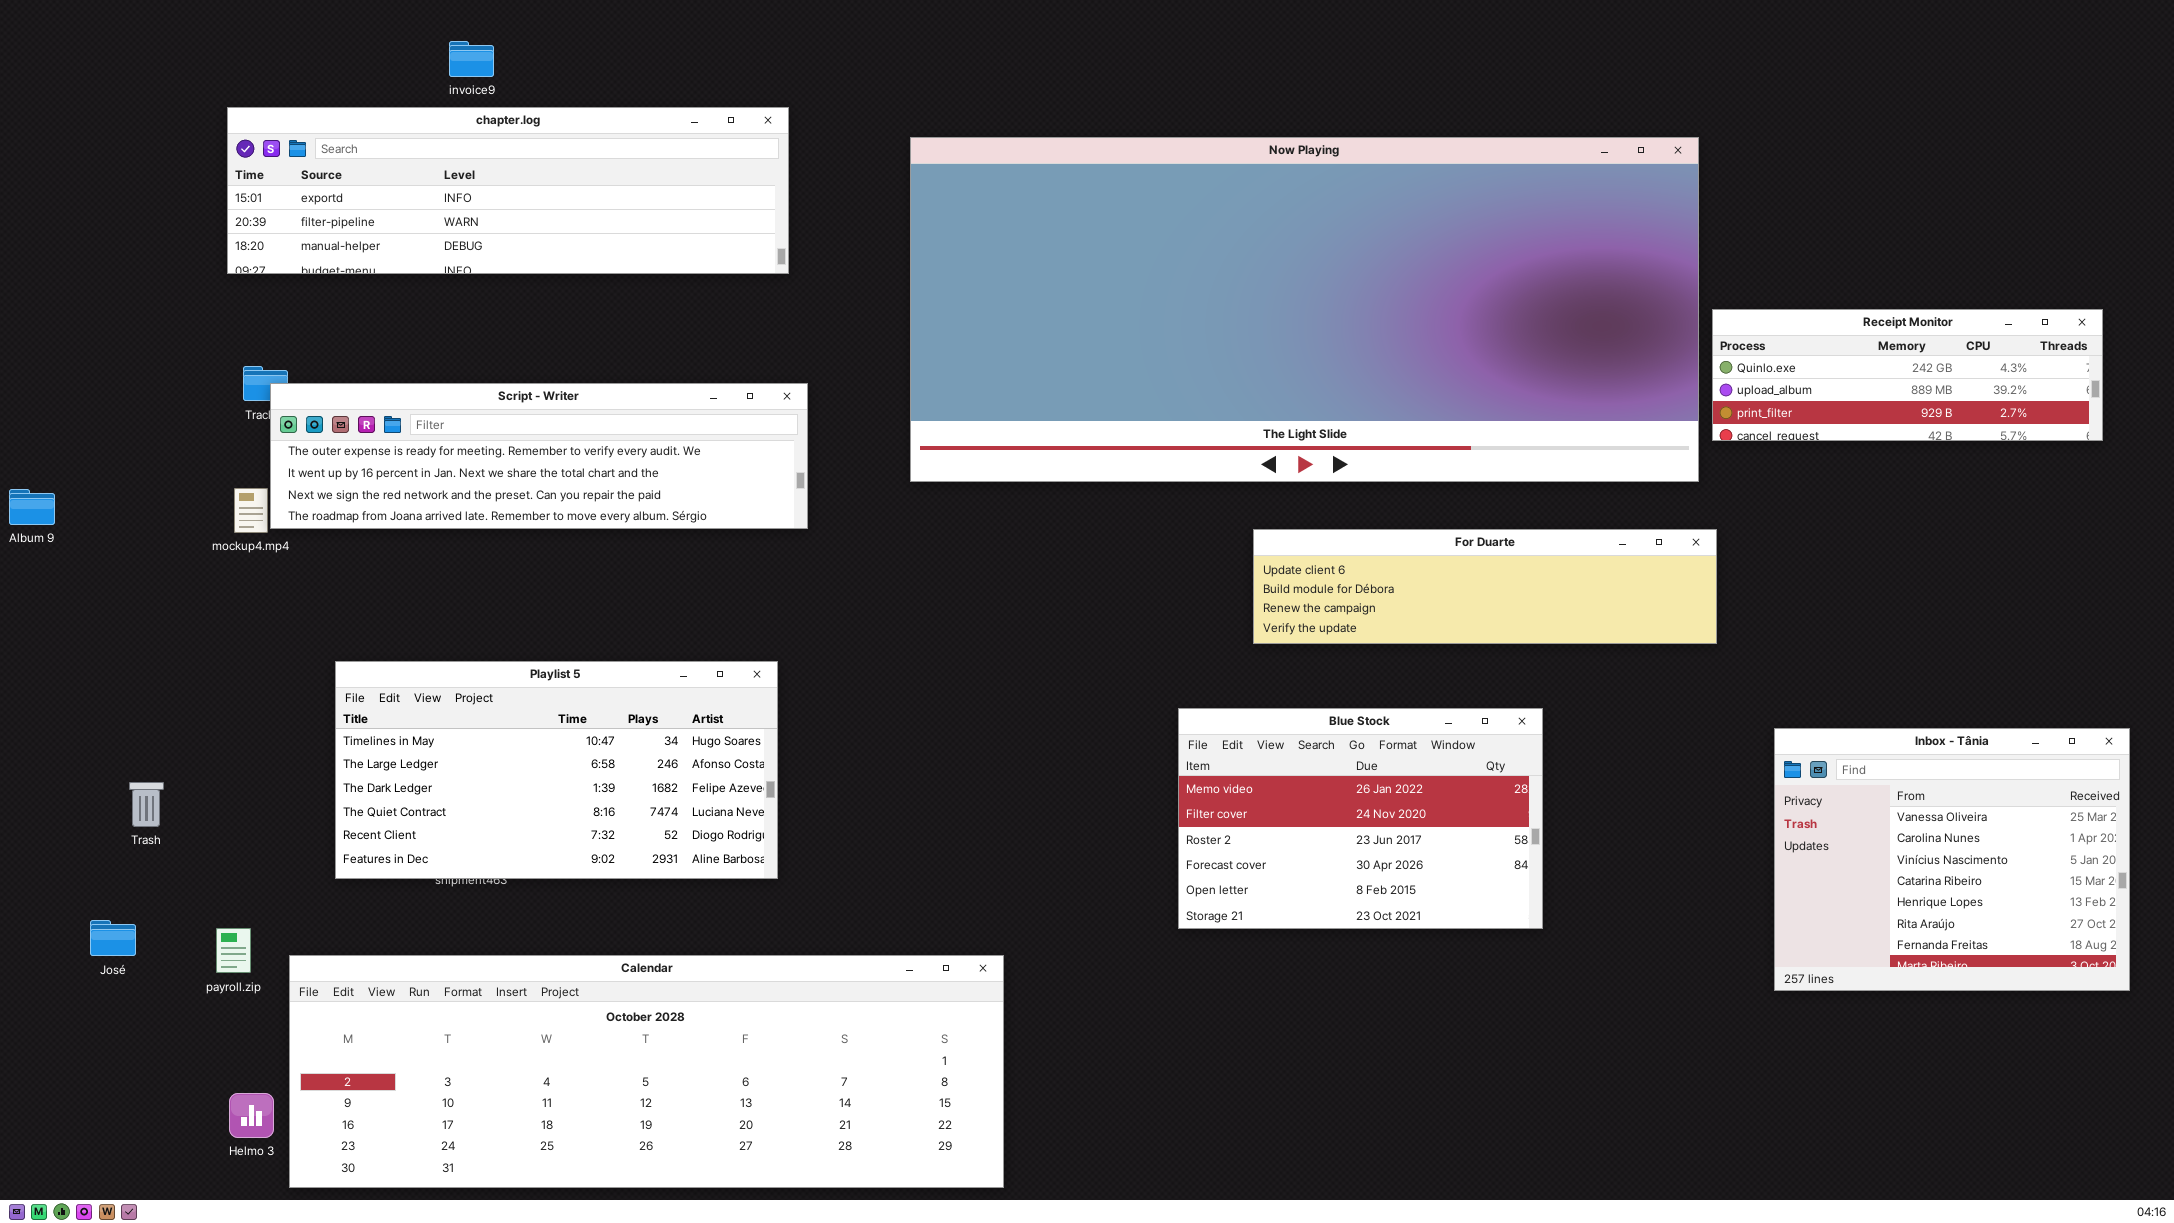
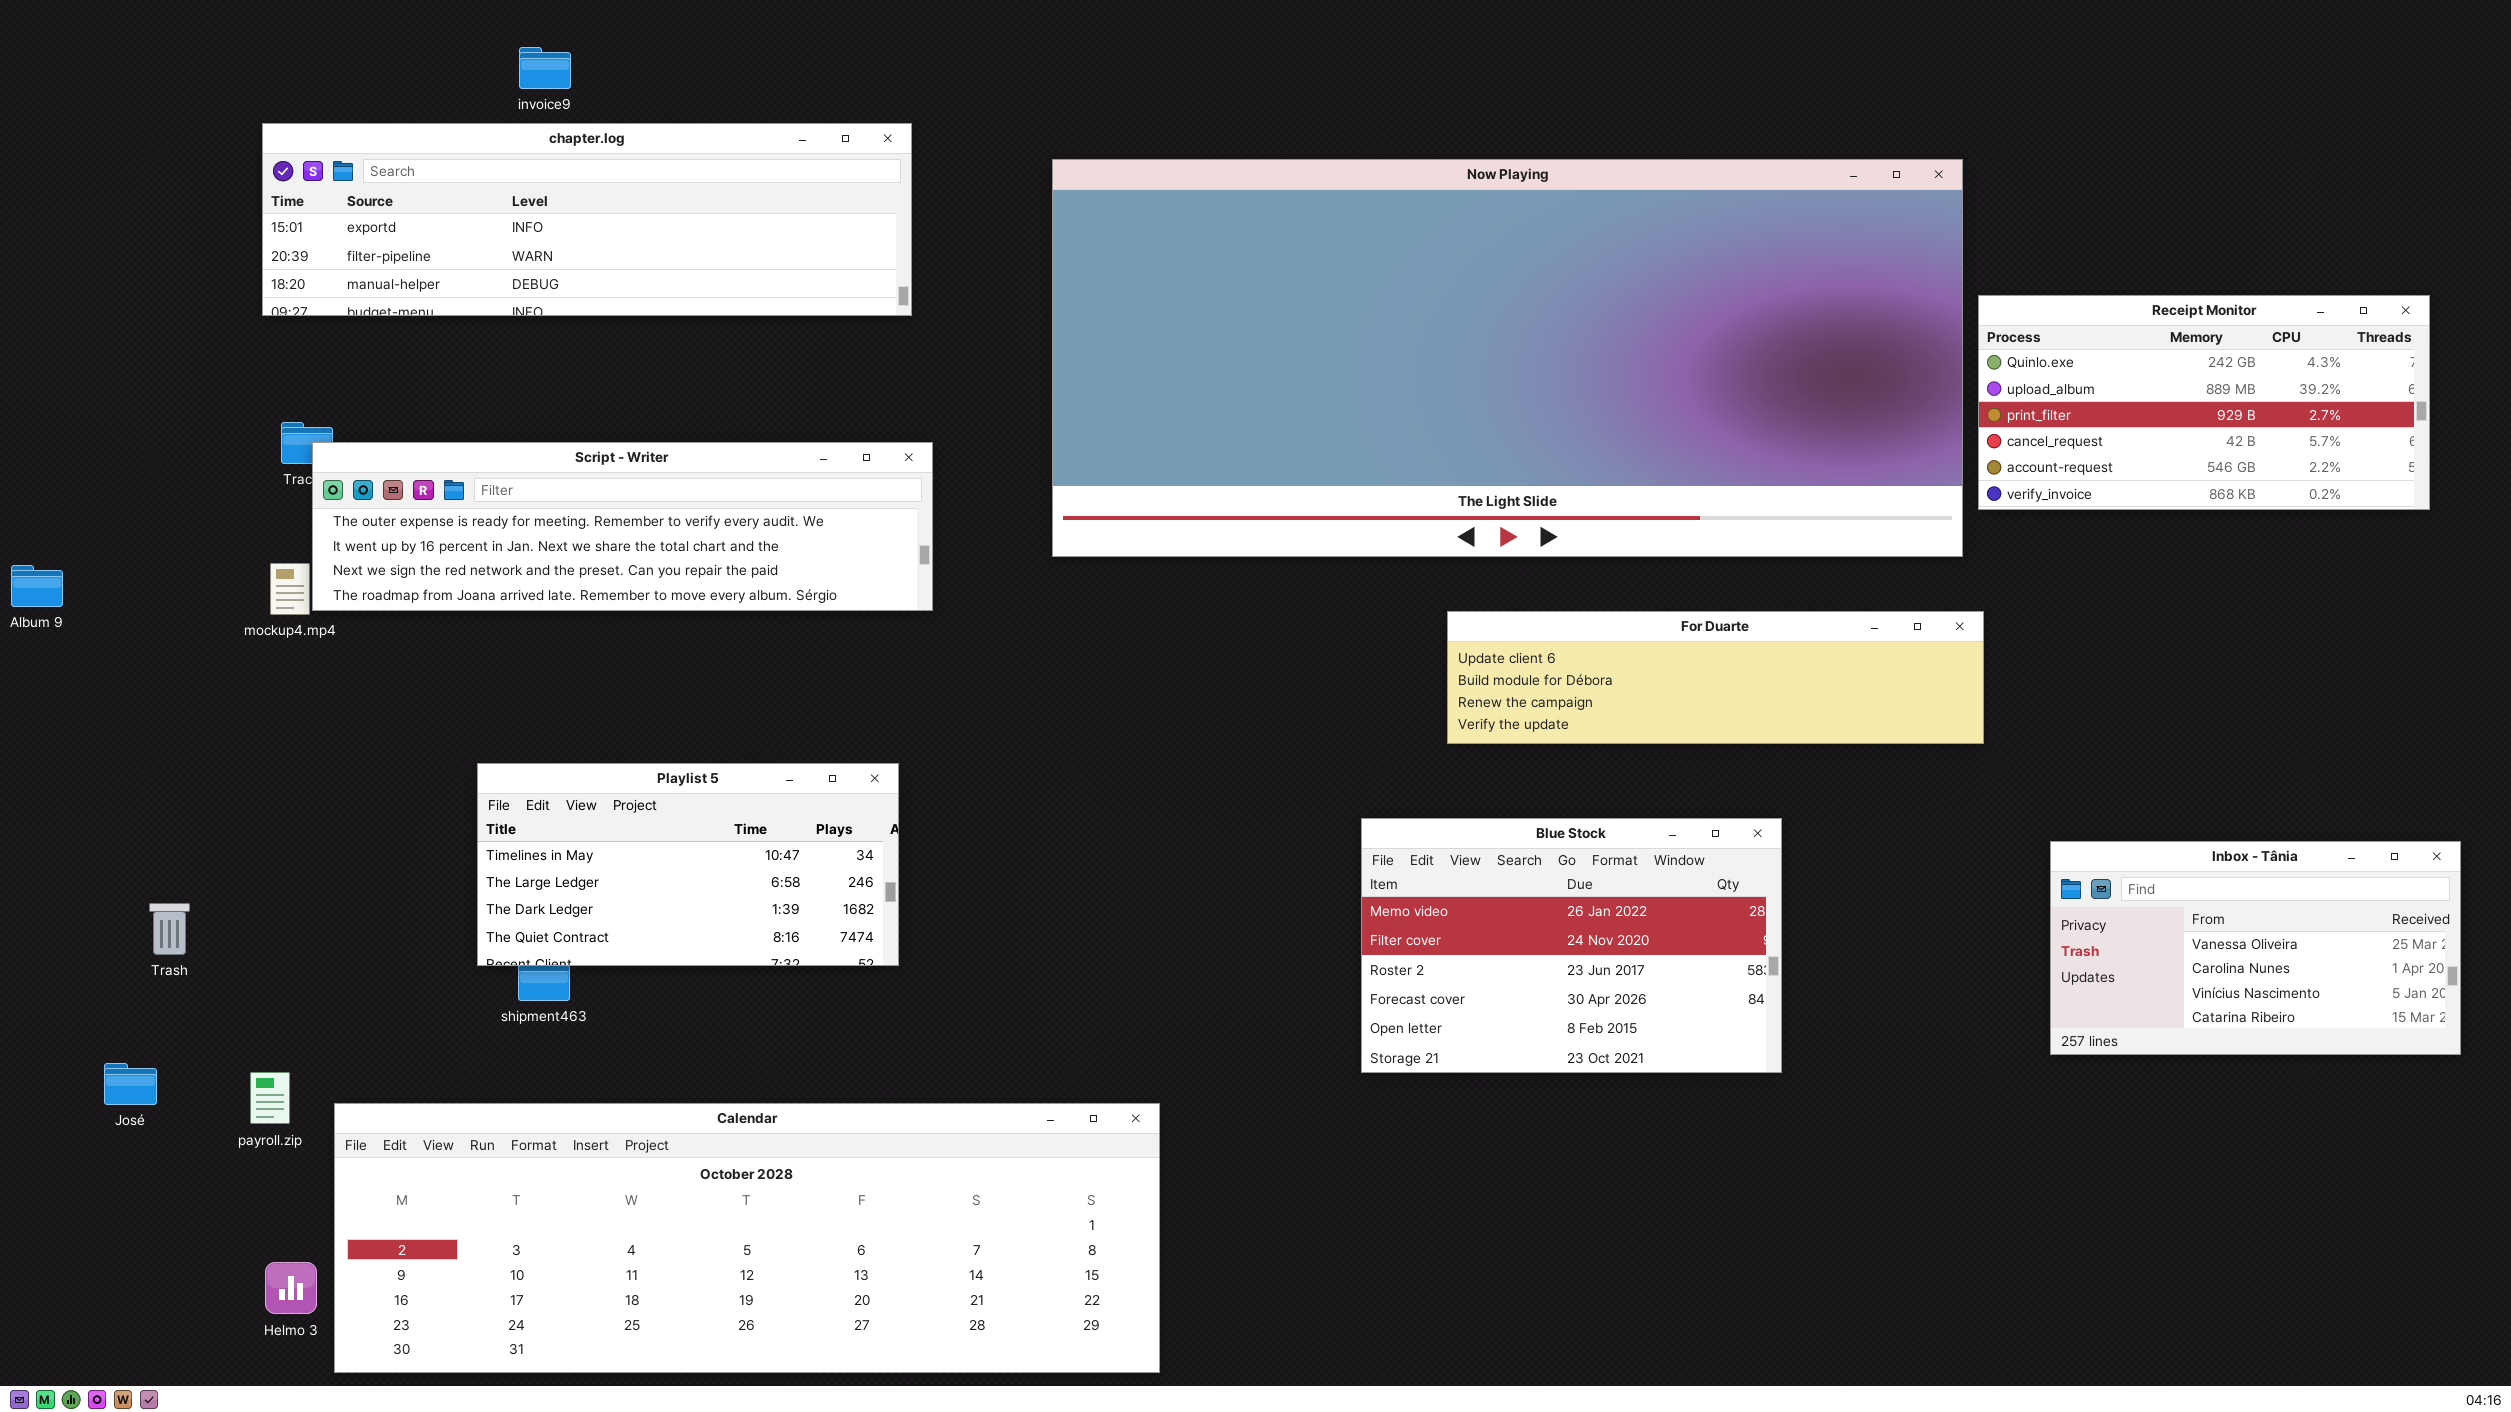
Receipt Monitor: [1712,309,2103,441] -> [1978,295,2430,510], resized
Playlist 5: [335,661,778,879] -> [477,763,899,966], resized
Inbox - Tânia: [1774,728,2130,991] -> [2050,841,2461,1055], resized

